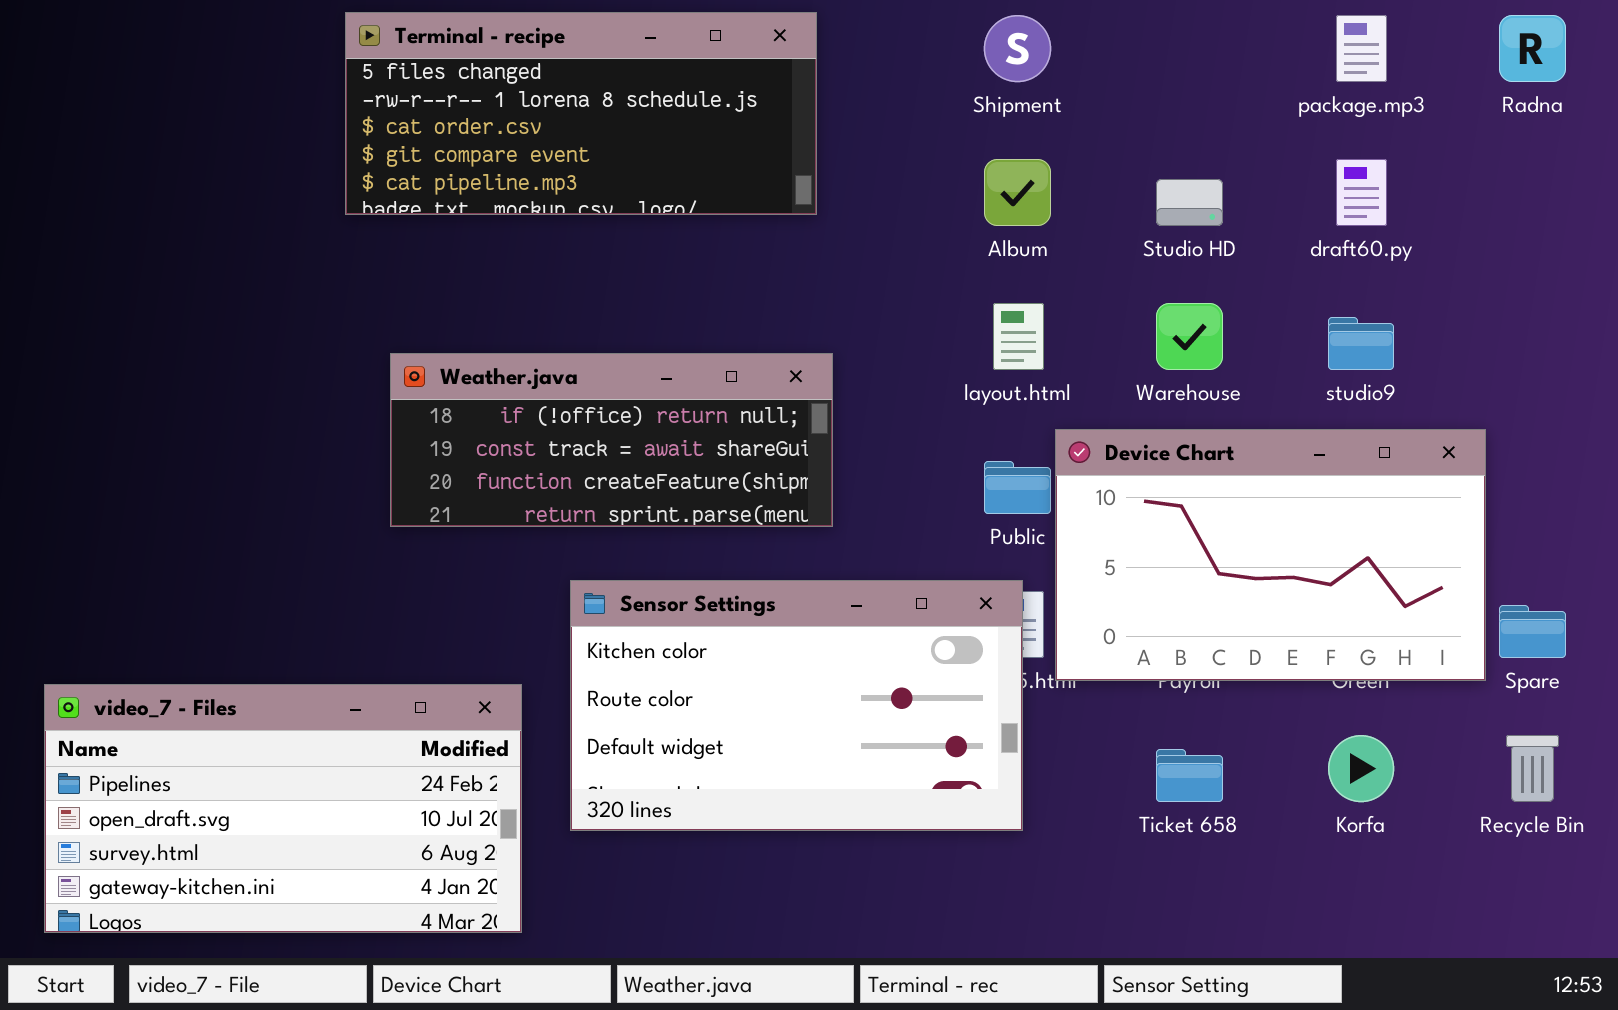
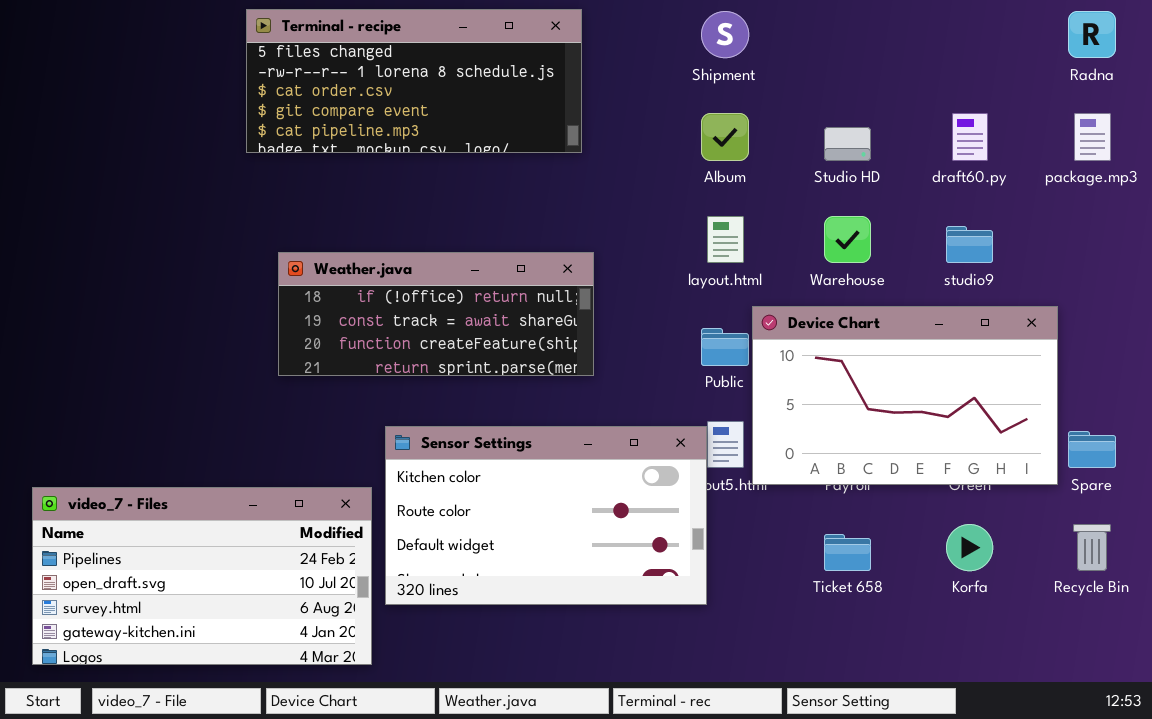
package.mp3: [1336,15,1387,82] -> [1074,113,1111,161], moved
Sensor Settings: [570,580,1023,831] -> [385,426,707,605], moved

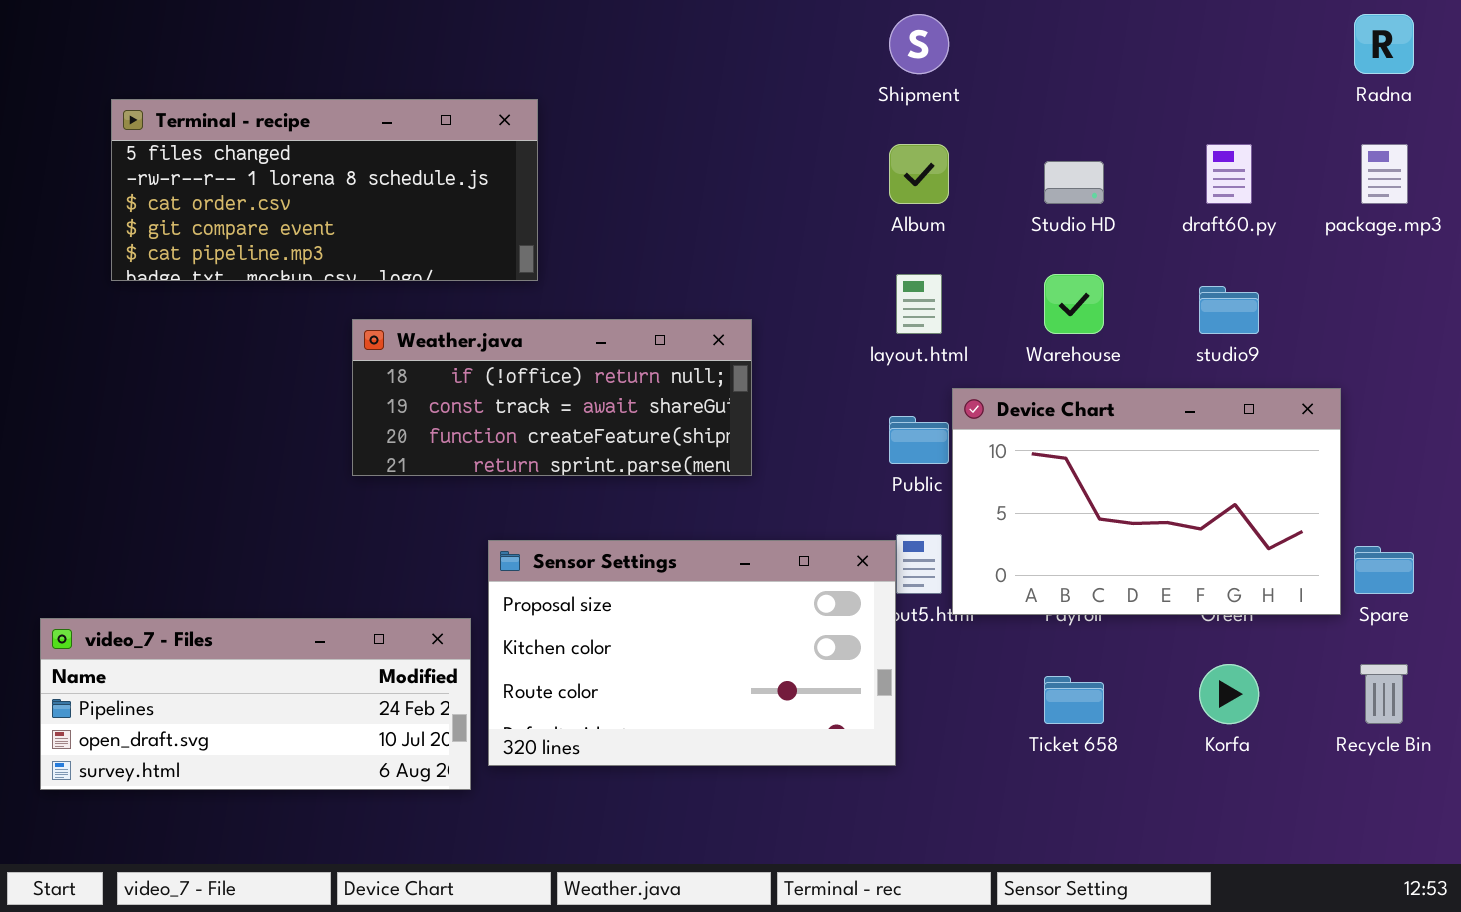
Terminal - recipe: [246,9,582,153] -> [111,99,538,281], moved
Sensor Settings: [385,426,707,605] -> [488,540,896,766], scrolled up 1 row
video_7 - Files: [32,487,372,665] -> [40,618,471,790], resized

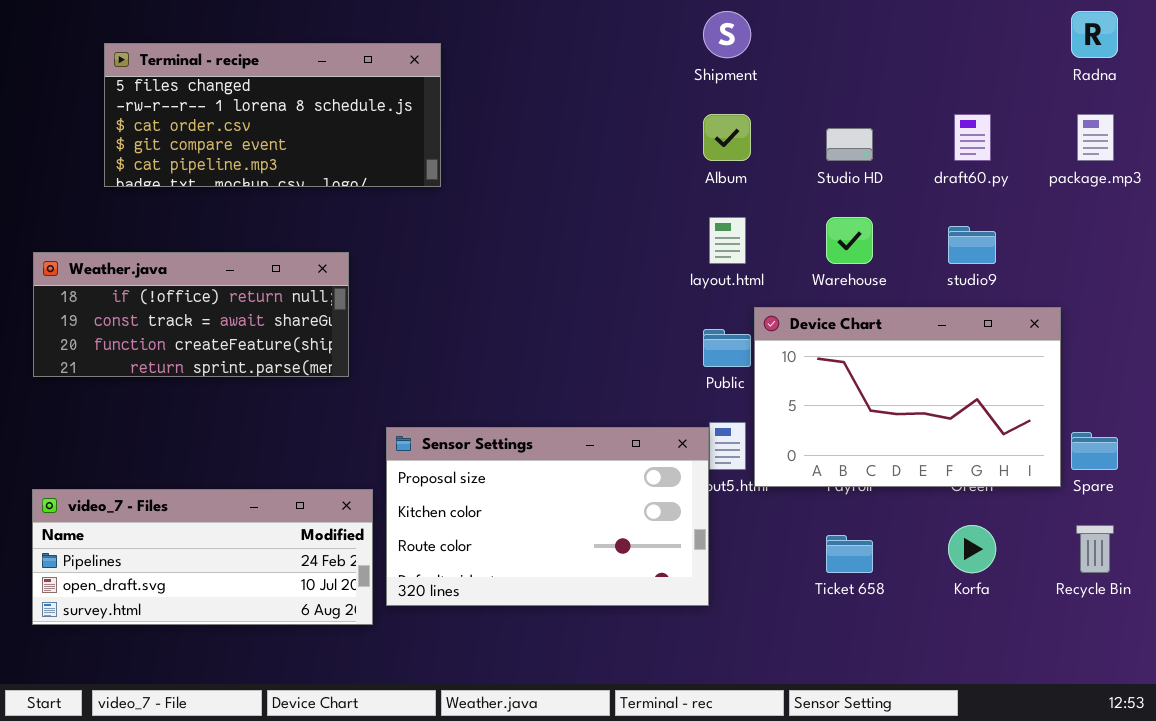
Terminal - recipe: [111,99,538,281] -> [104,43,441,187], moved
Weather.java: [352,319,752,476] -> [33,252,349,377], moved

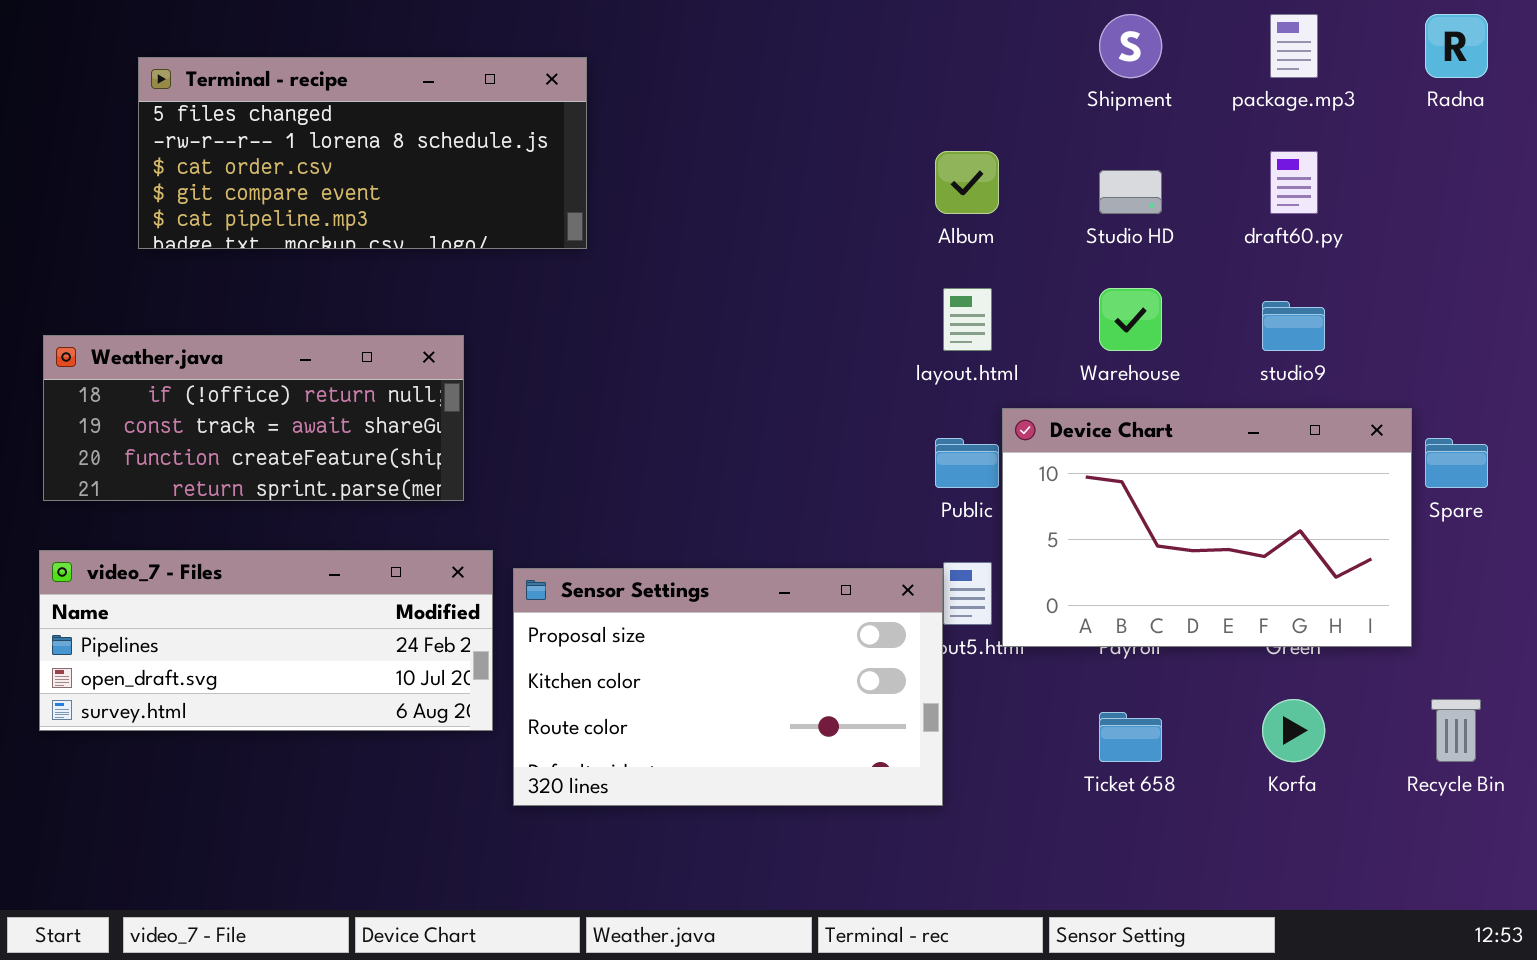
Shipment: [703,11,751,58] -> [1099,14,1162,78], moved
package.mp3: [1077,114,1114,161] -> [1270,14,1318,78], moved
Spare: [1071,432,1118,470] -> [1425,438,1488,488], moved
video_7 - Files: [32,489,373,625] -> [39,550,493,731], moved

